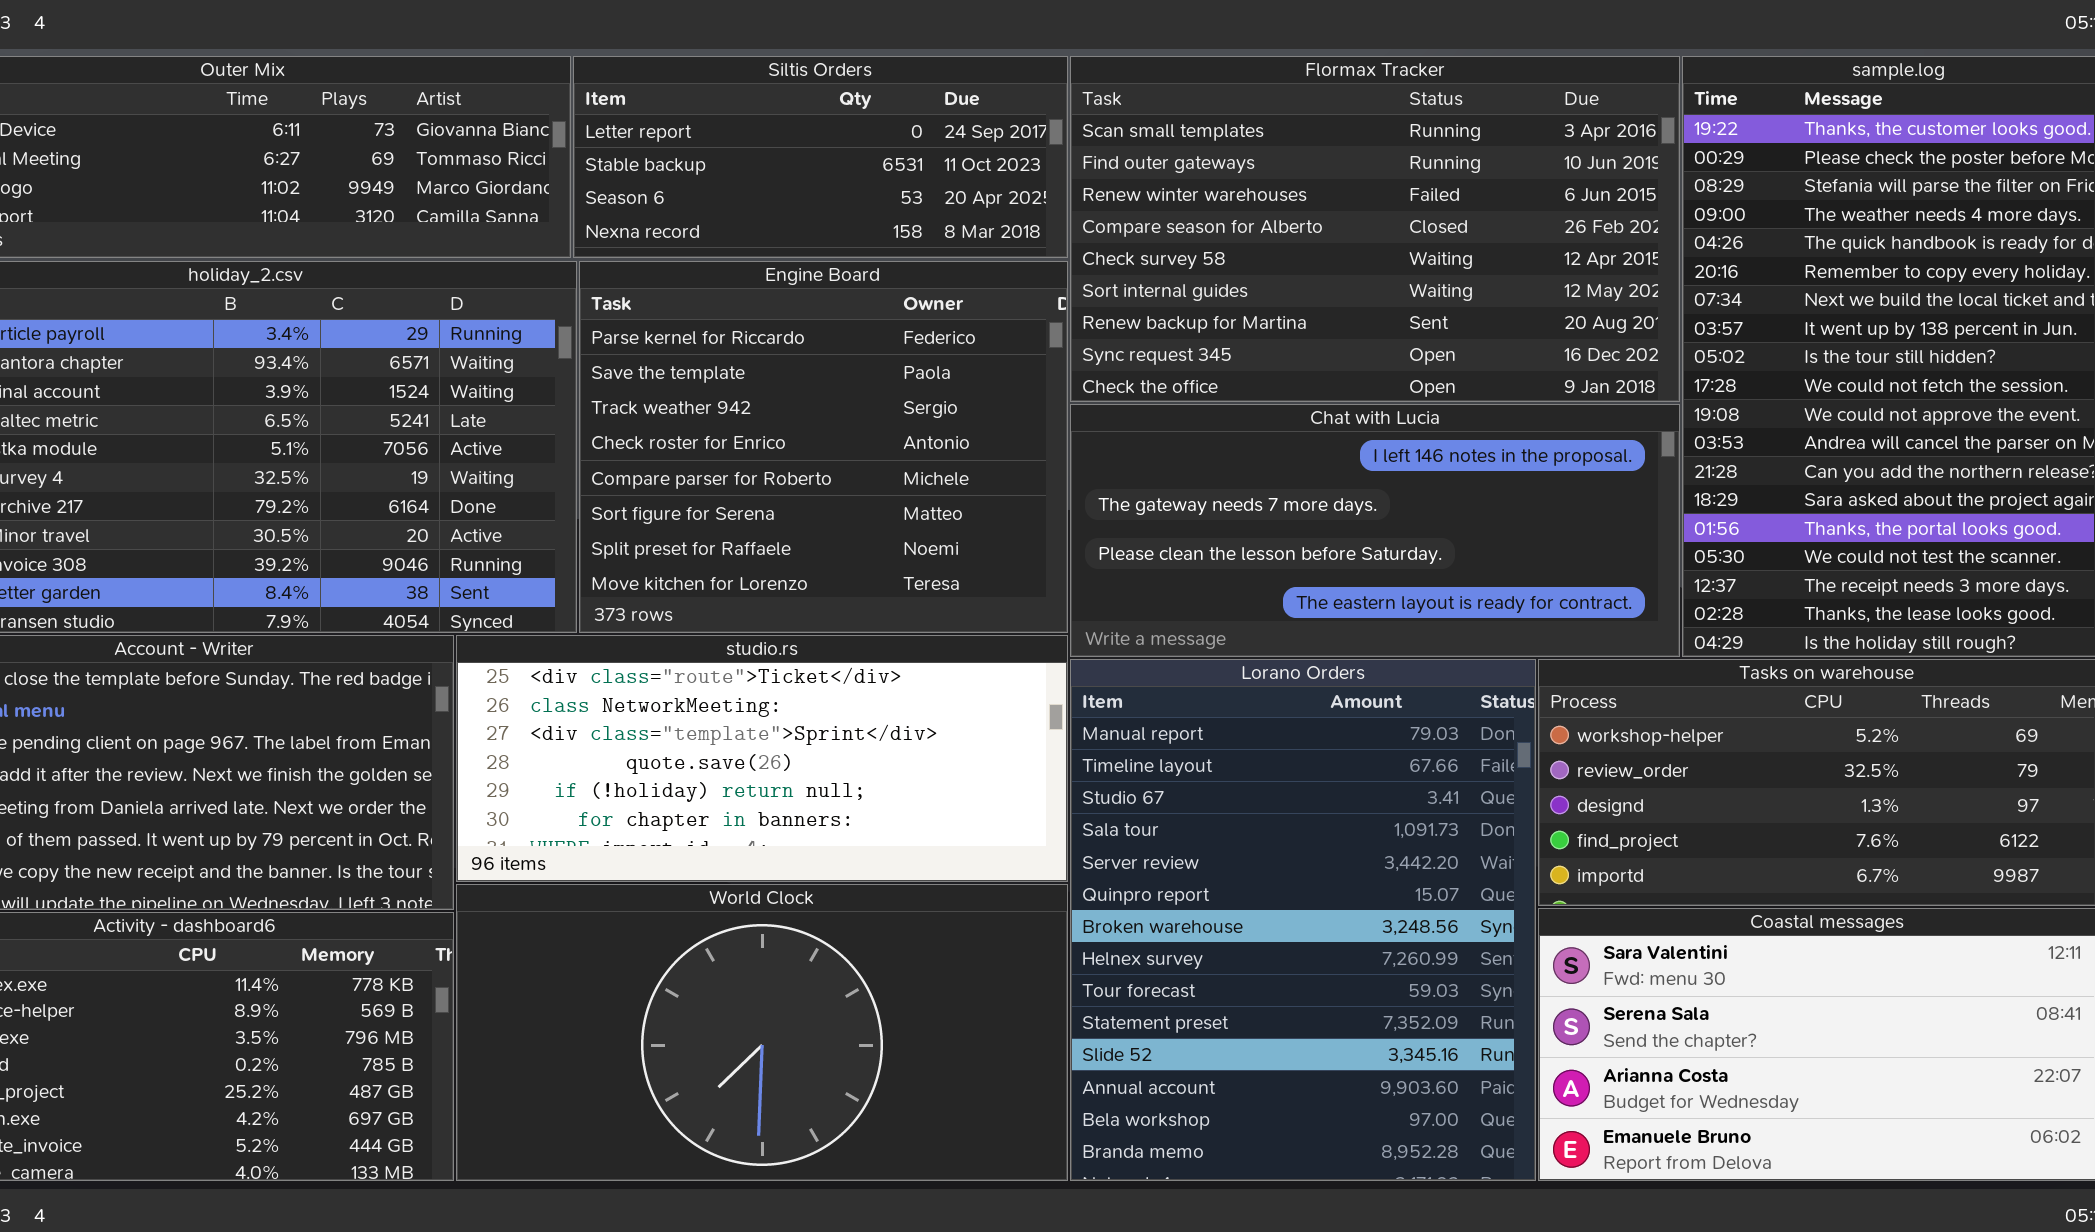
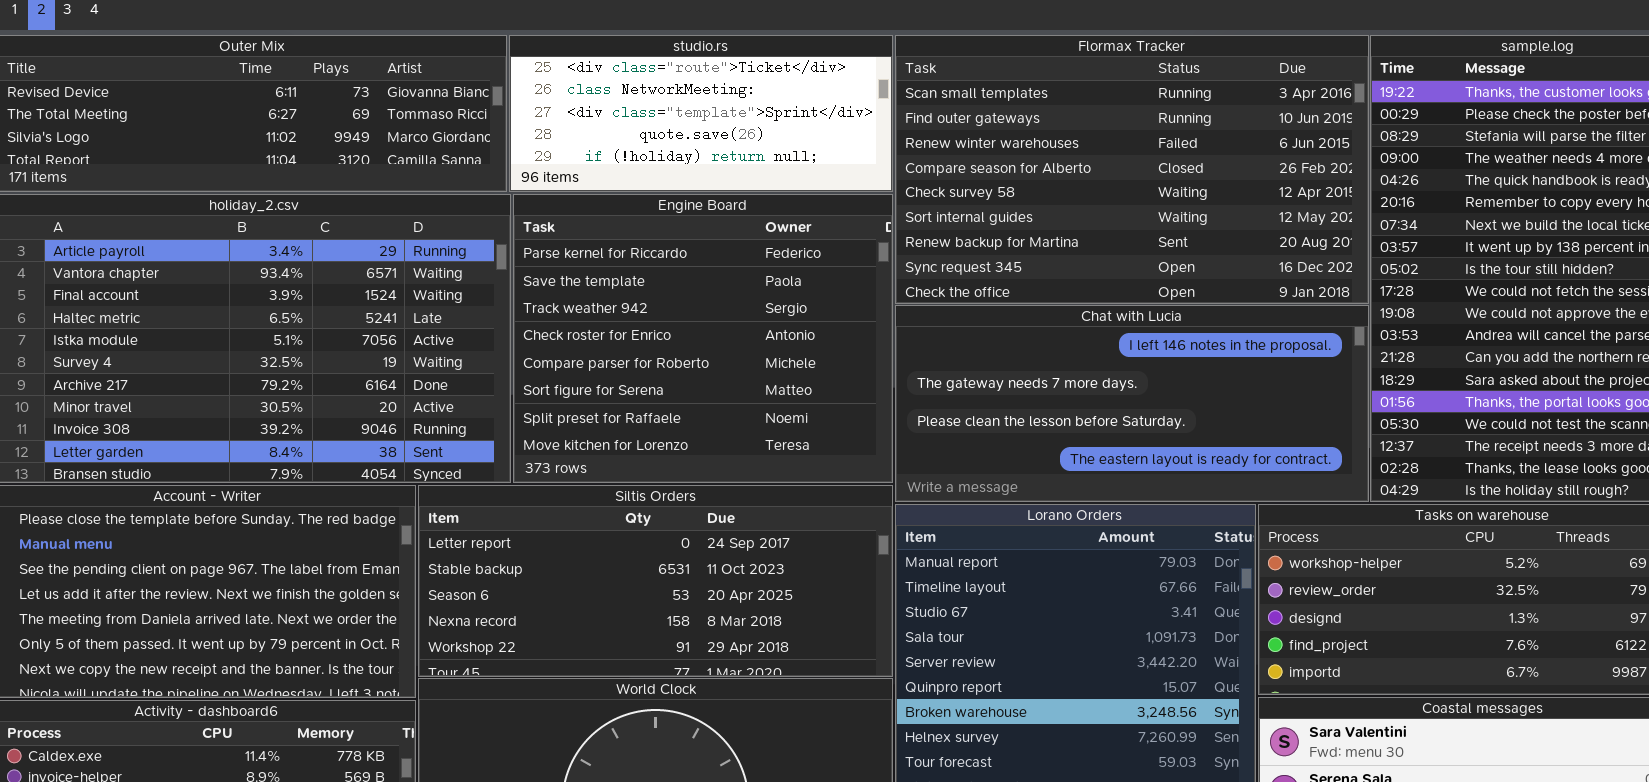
Siltis Orders: [573,56,1068,258] -> [418,485,893,677], moved, resized
studio.rs: [456,635,1068,882] -> [509,35,893,192], moved, resized

